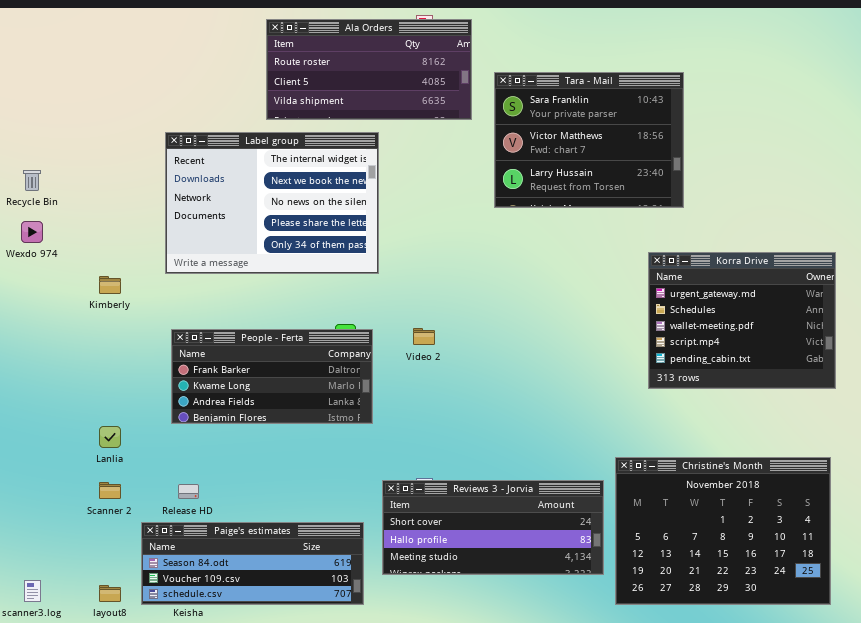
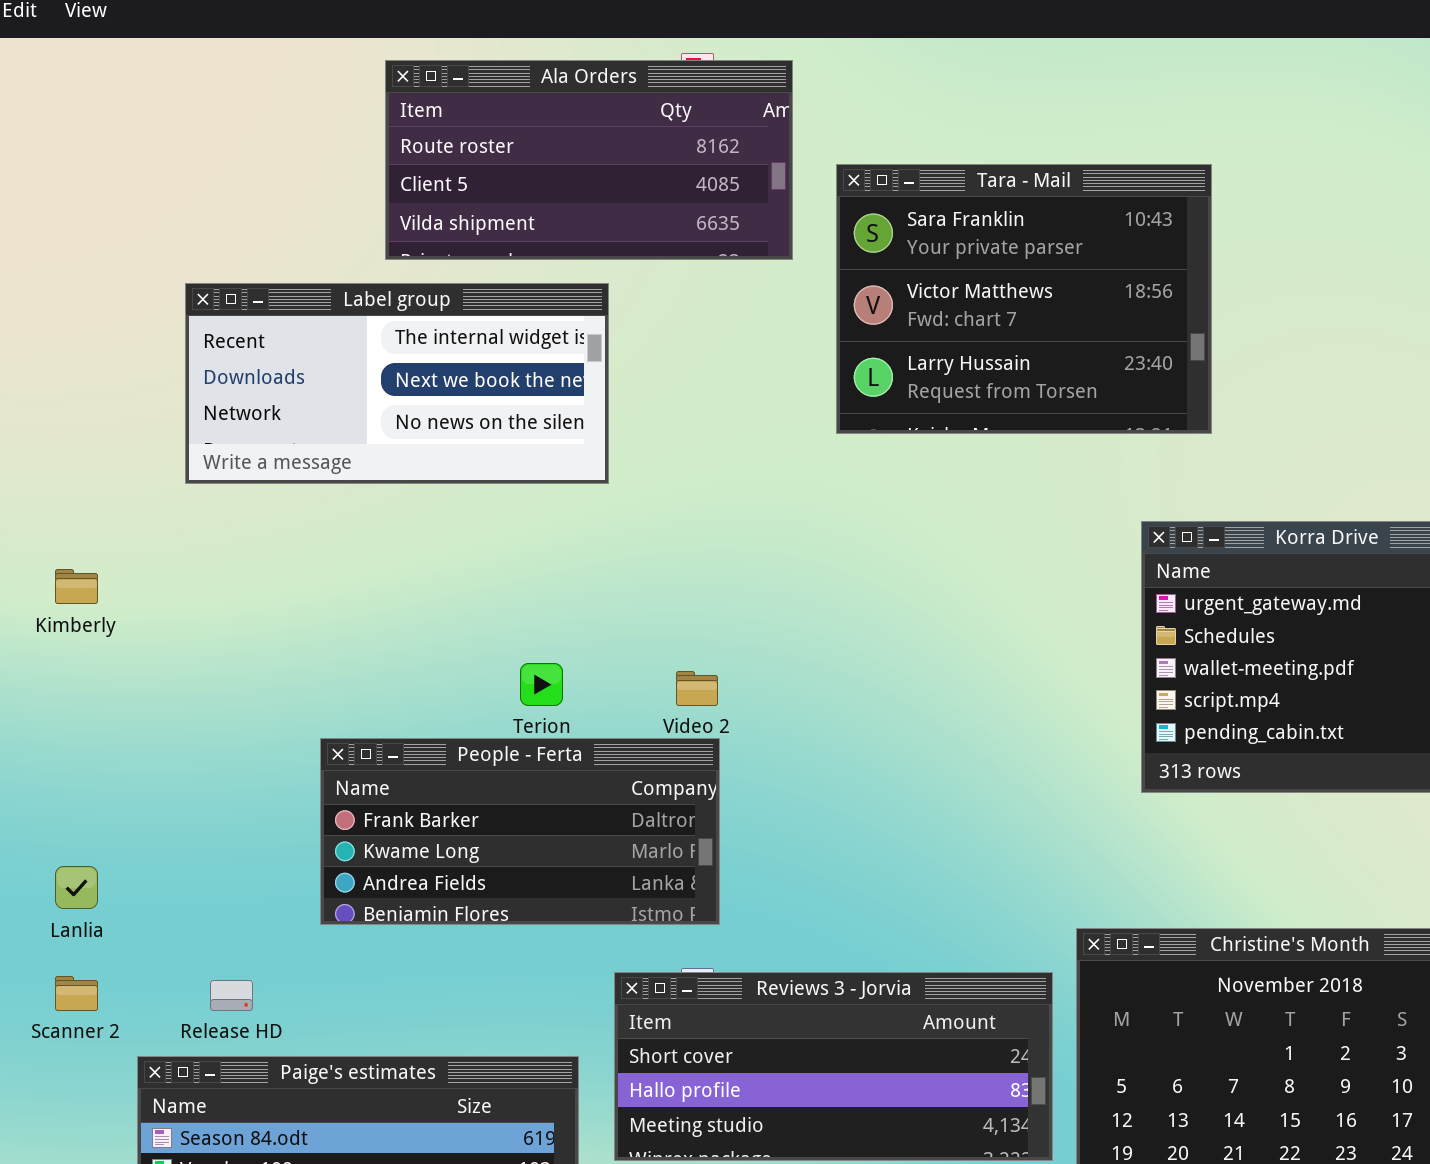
Label group: [165,132,379,274] -> [185,283,609,484], resized
People - Ferta: [171,329,373,424] -> [320,738,720,925], moved

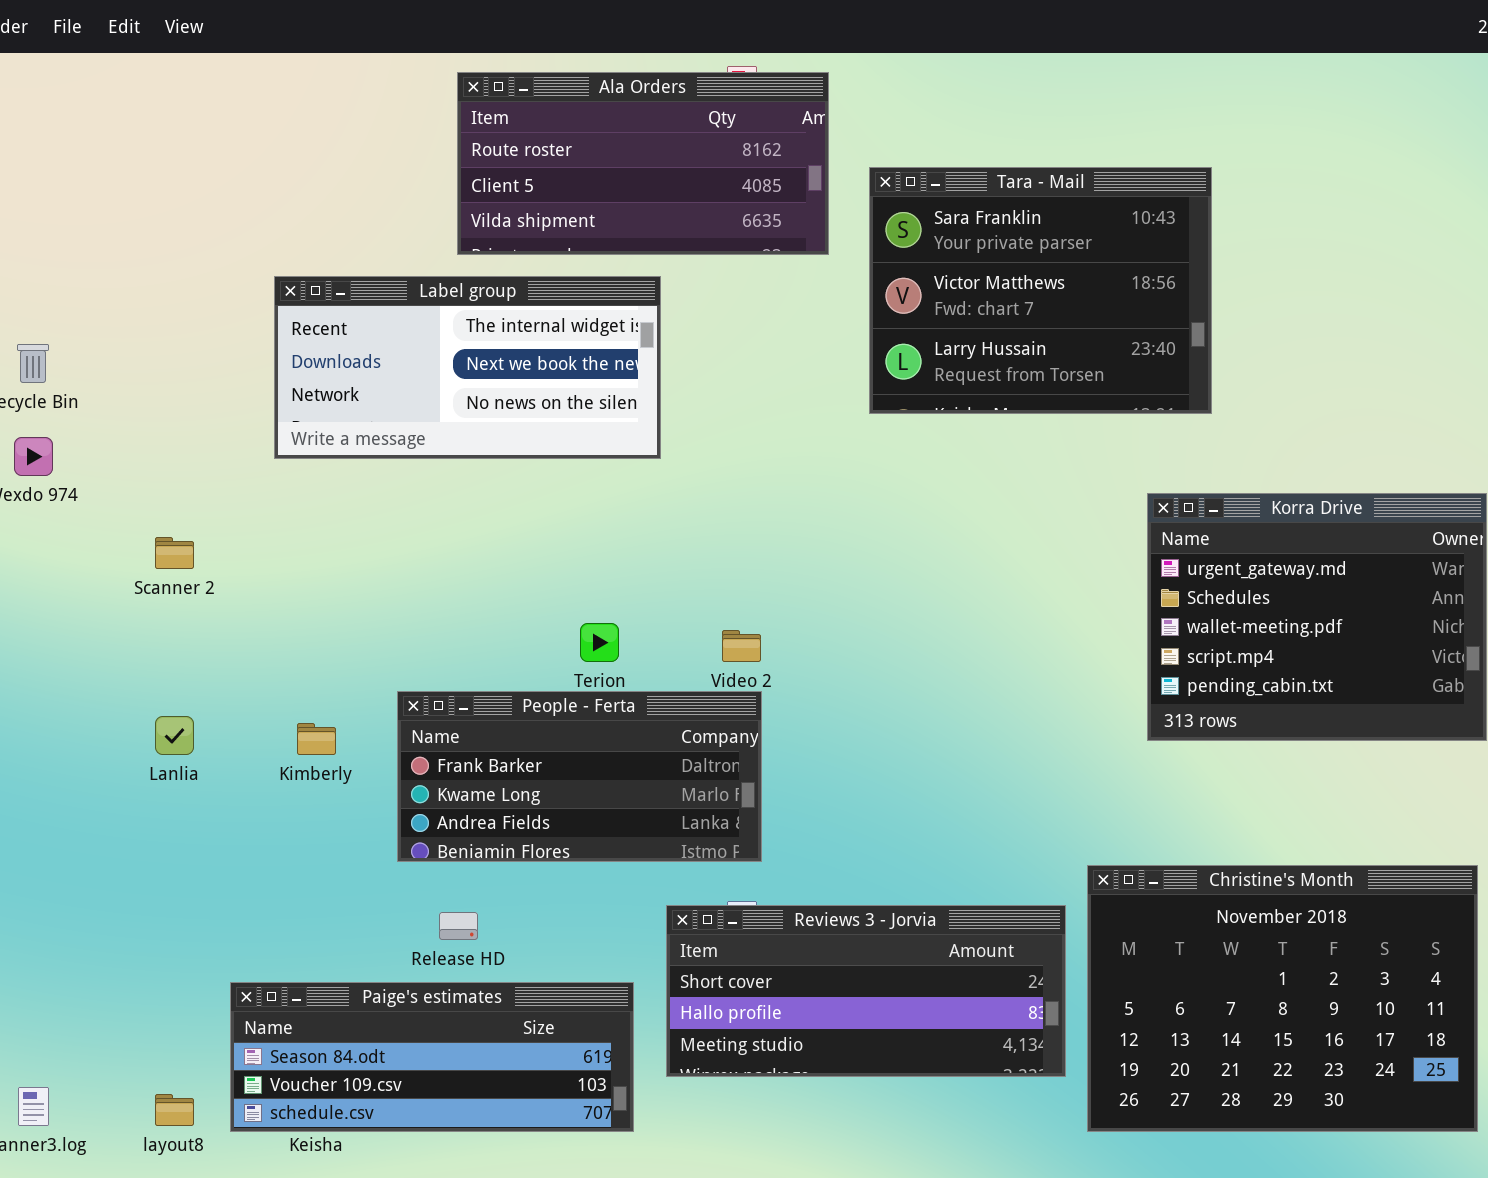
Kimberly: [55,569,98,604] -> [297,723,336,755], moved
Lanlia: [55,866,98,909] -> [155,716,194,755], moved
Scanner 2: [55,976,98,1011] -> [155,537,194,569], moved
Release HD: [210,980,253,1011] -> [439,912,478,940], moved

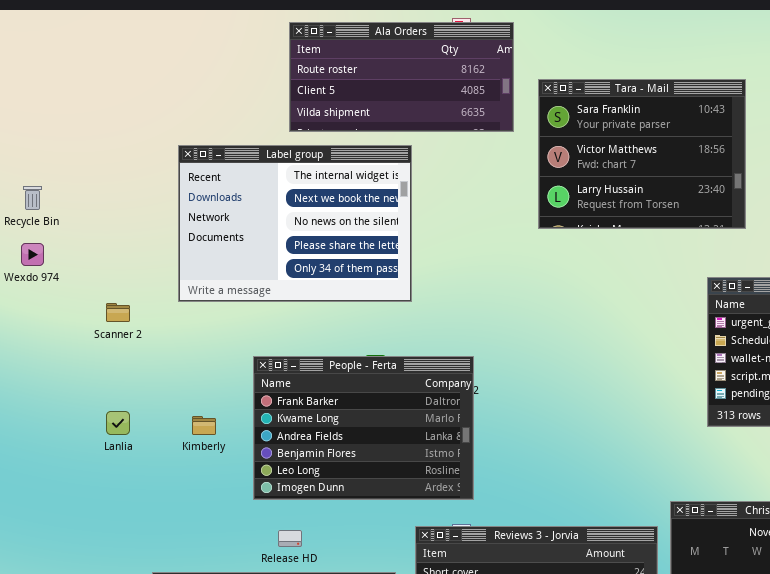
Label group: [274,276,661,459] -> [178,145,412,302], resized
People - Ferta: [397,691,762,862] -> [253,356,474,500], resized

